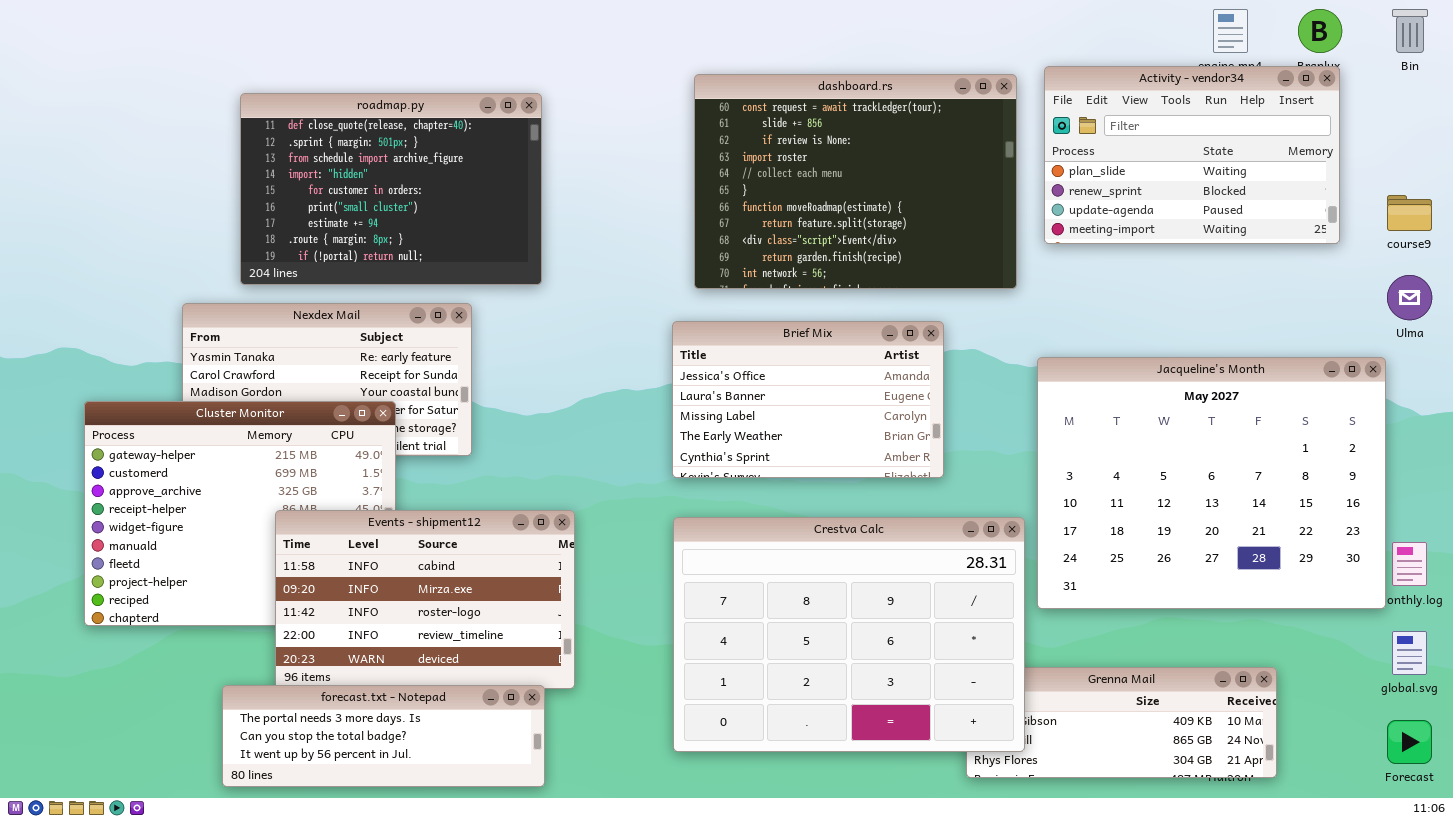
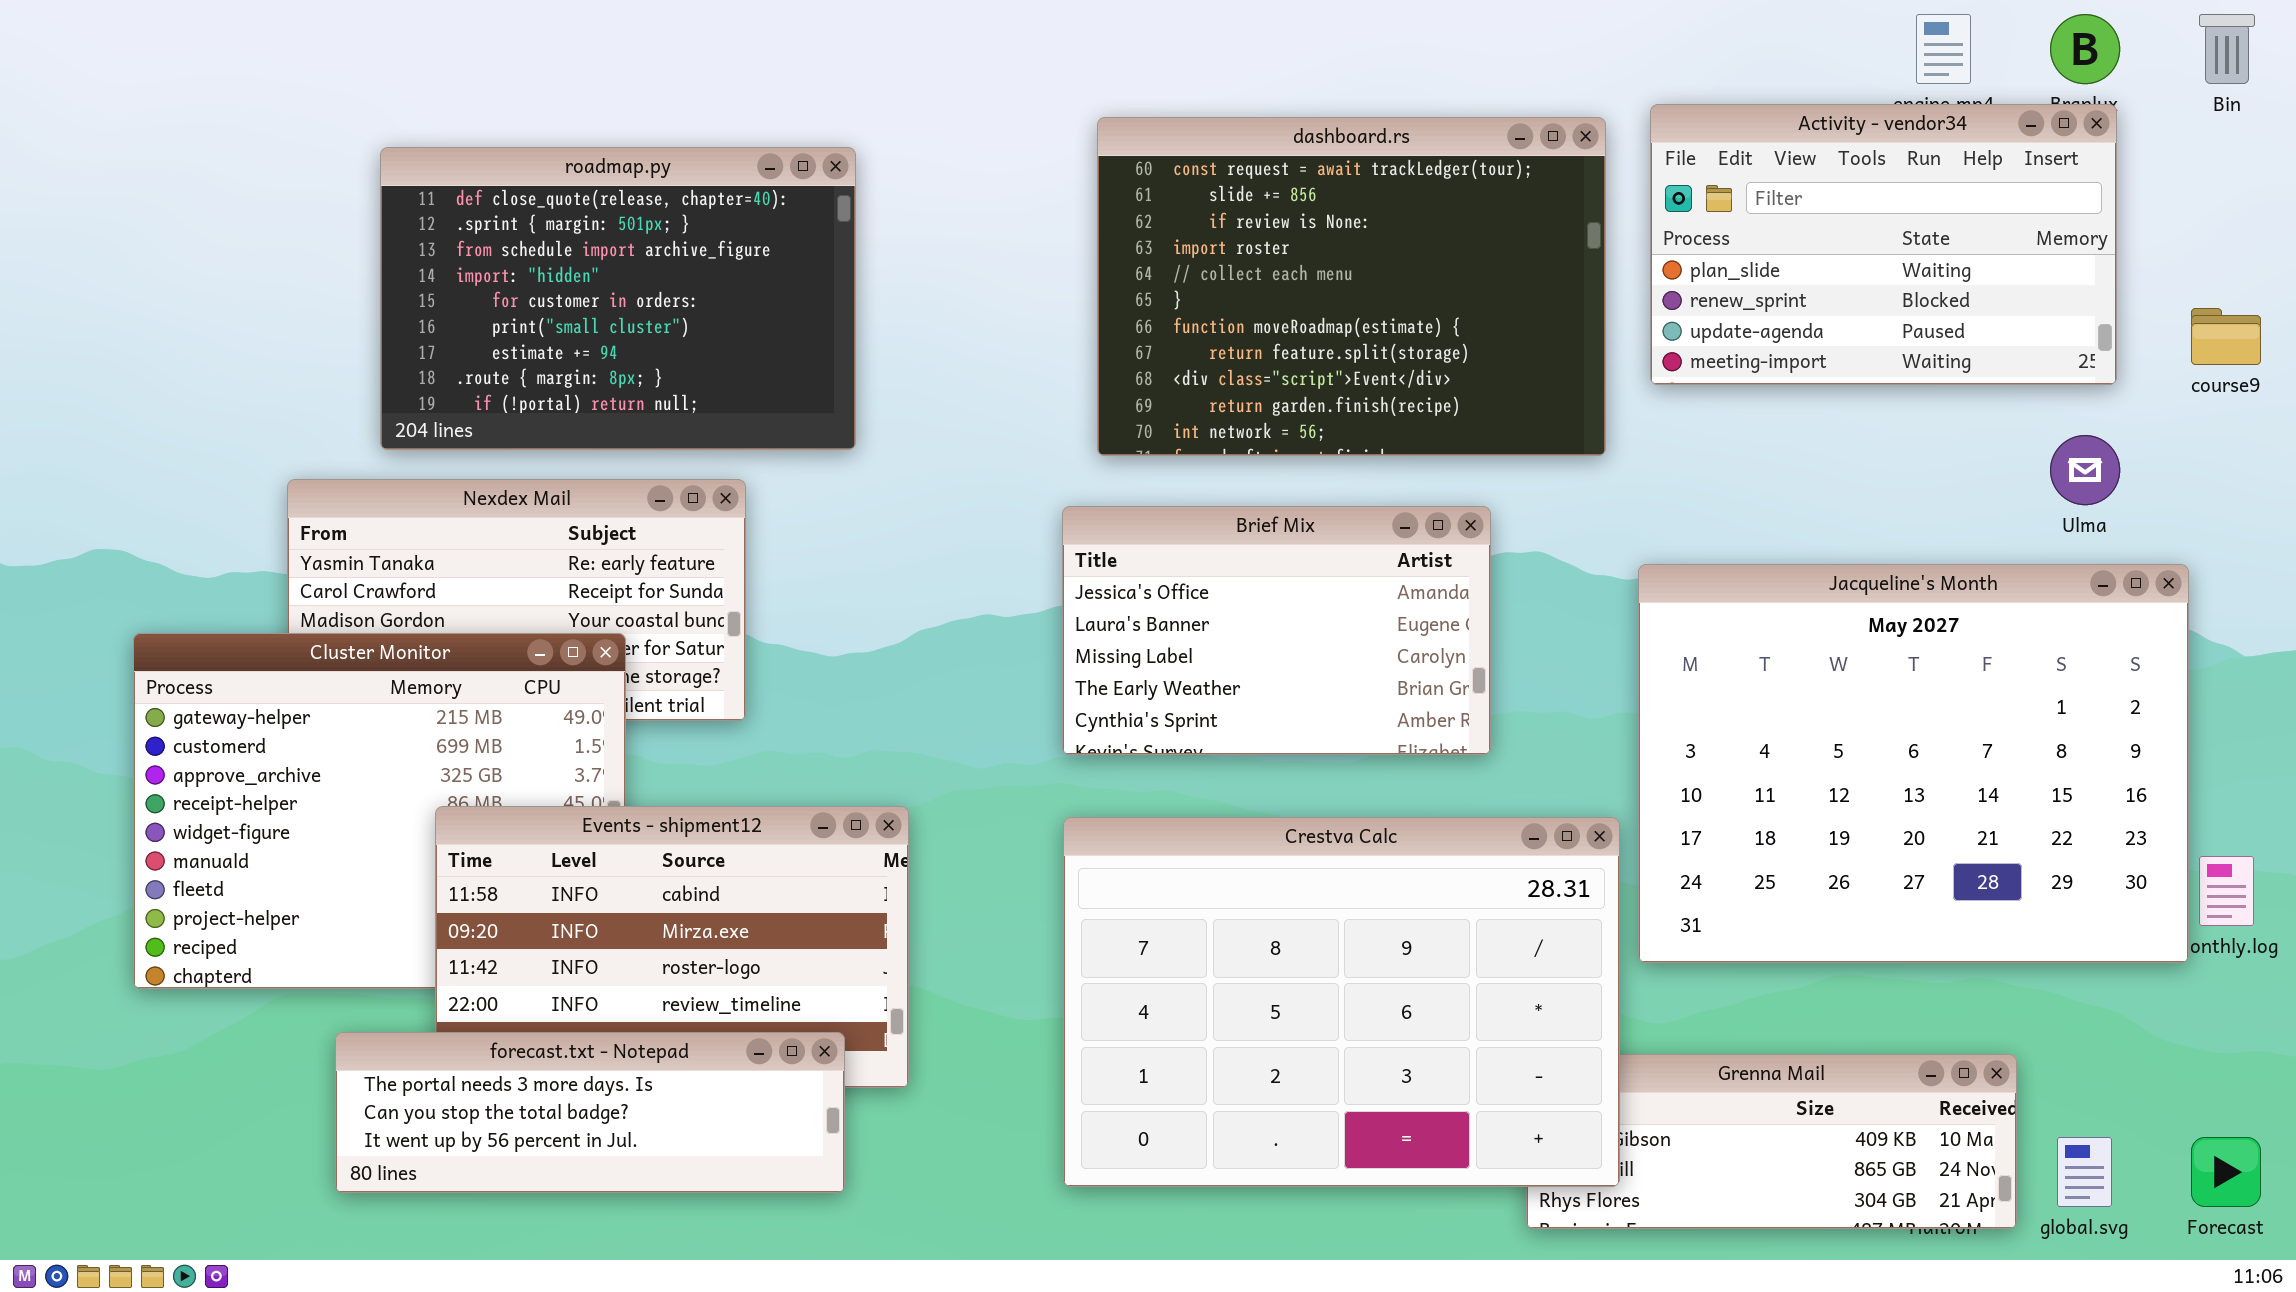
Ulma: [1387,275,1432,320] -> [2050,435,2120,505], moved
global.svg: [1392,631,1427,675] -> [2057,1137,2112,1207], moved
forecast.txt - Notepad: [222,685,545,787] -> [335,1032,845,1193], moved

